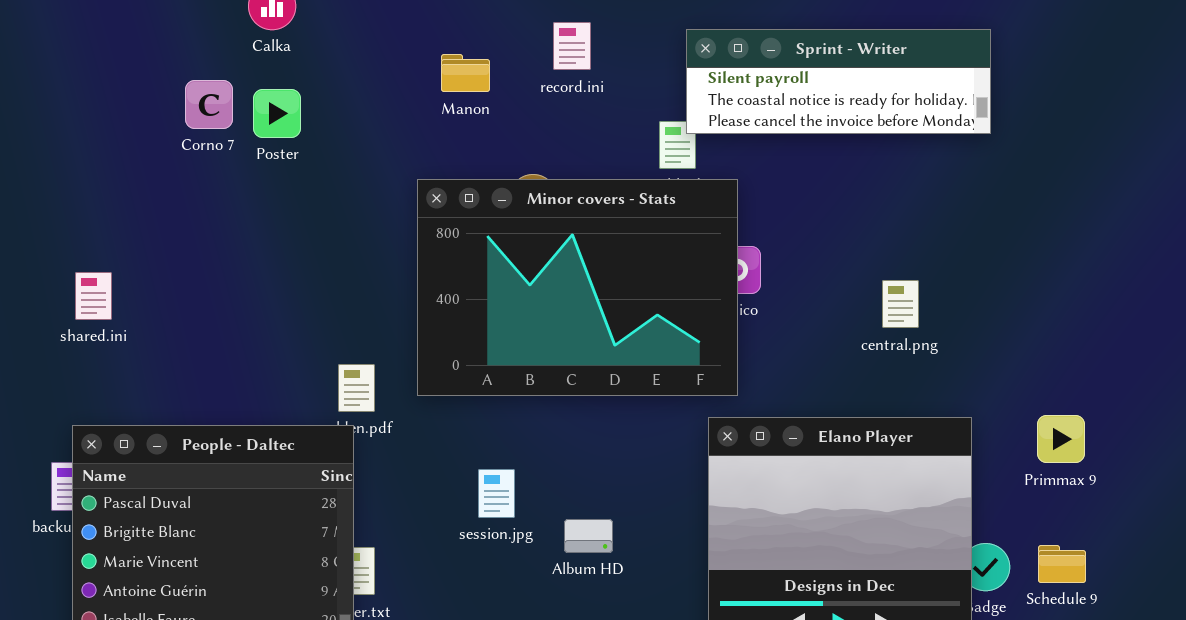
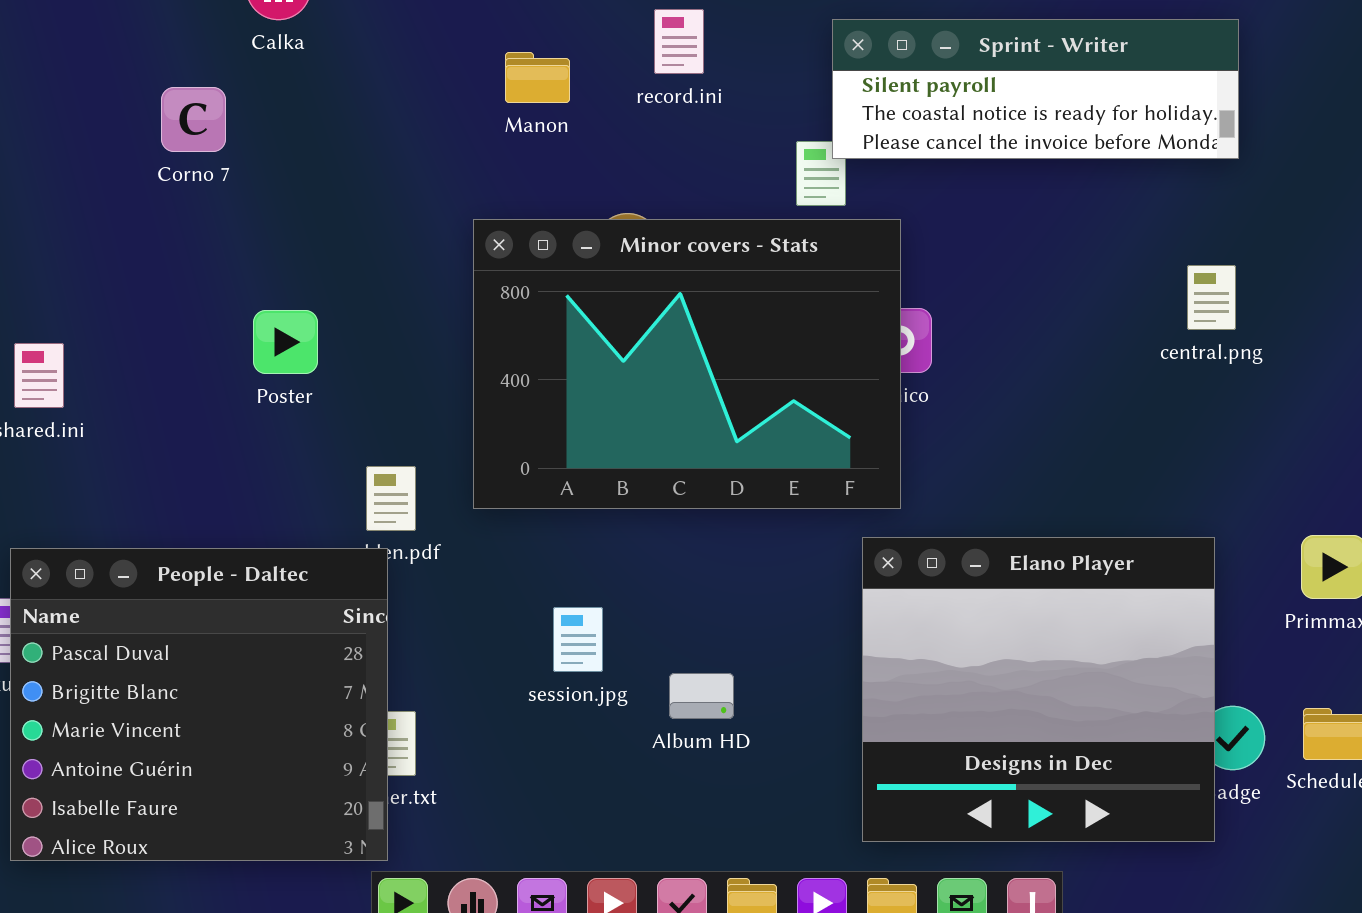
Poster: [253,89,301,138] -> [253,310,318,374], moved
central.png: [882,280,919,328] -> [1187,265,1236,330], moved

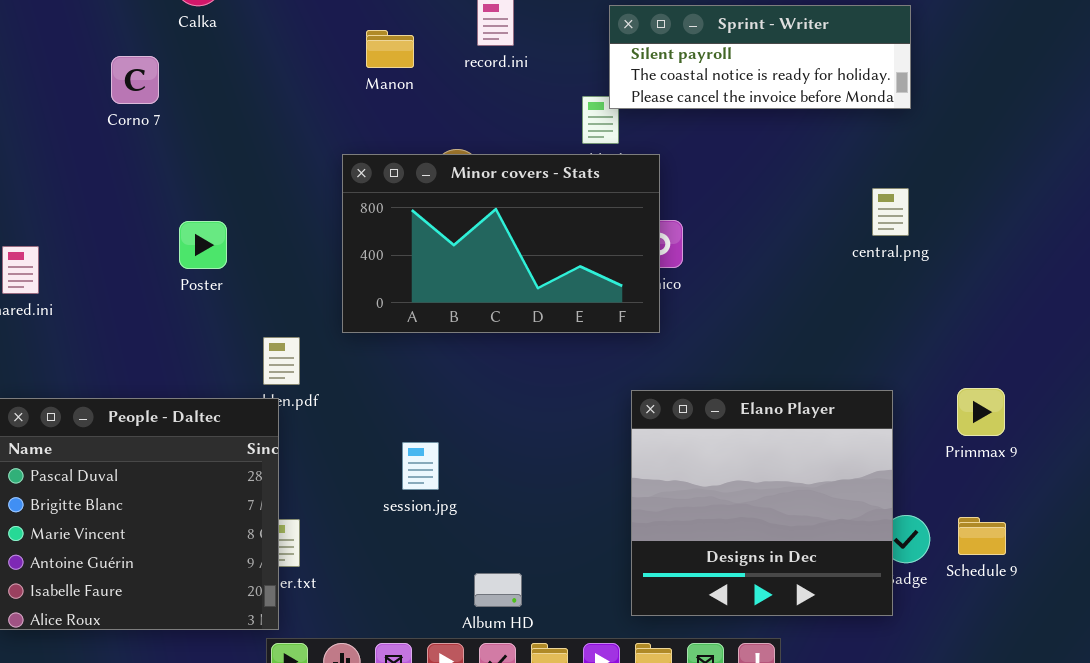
Minor covers - Stats: [473,219,901,509] -> [342,154,660,333], resized
Album HD: [669,673,734,719] -> [474,573,522,607], moved

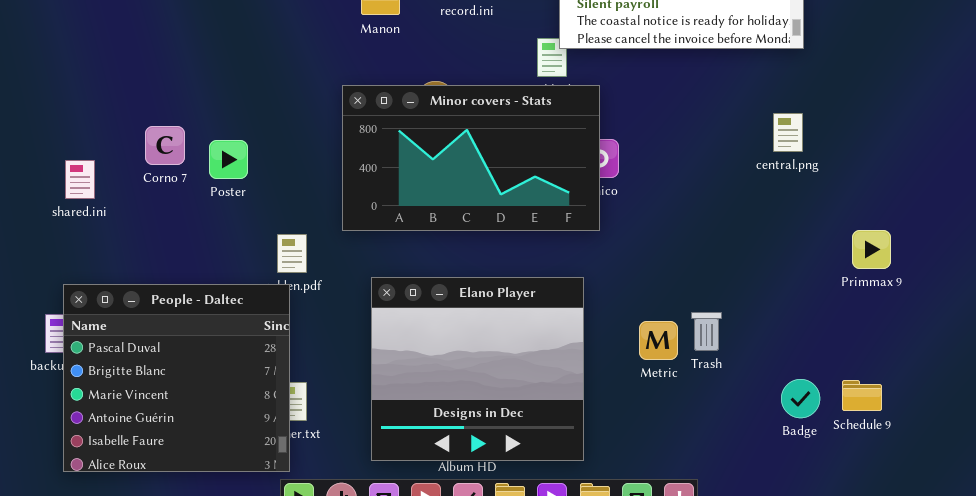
Corno 7: [111,56,159,104] -> [145,126,185,165], moved
Primmax 9: [957,388,1005,436] -> [852,230,891,269], moved
Elano Player: [631,390,893,616] -> [371,277,584,461], moved

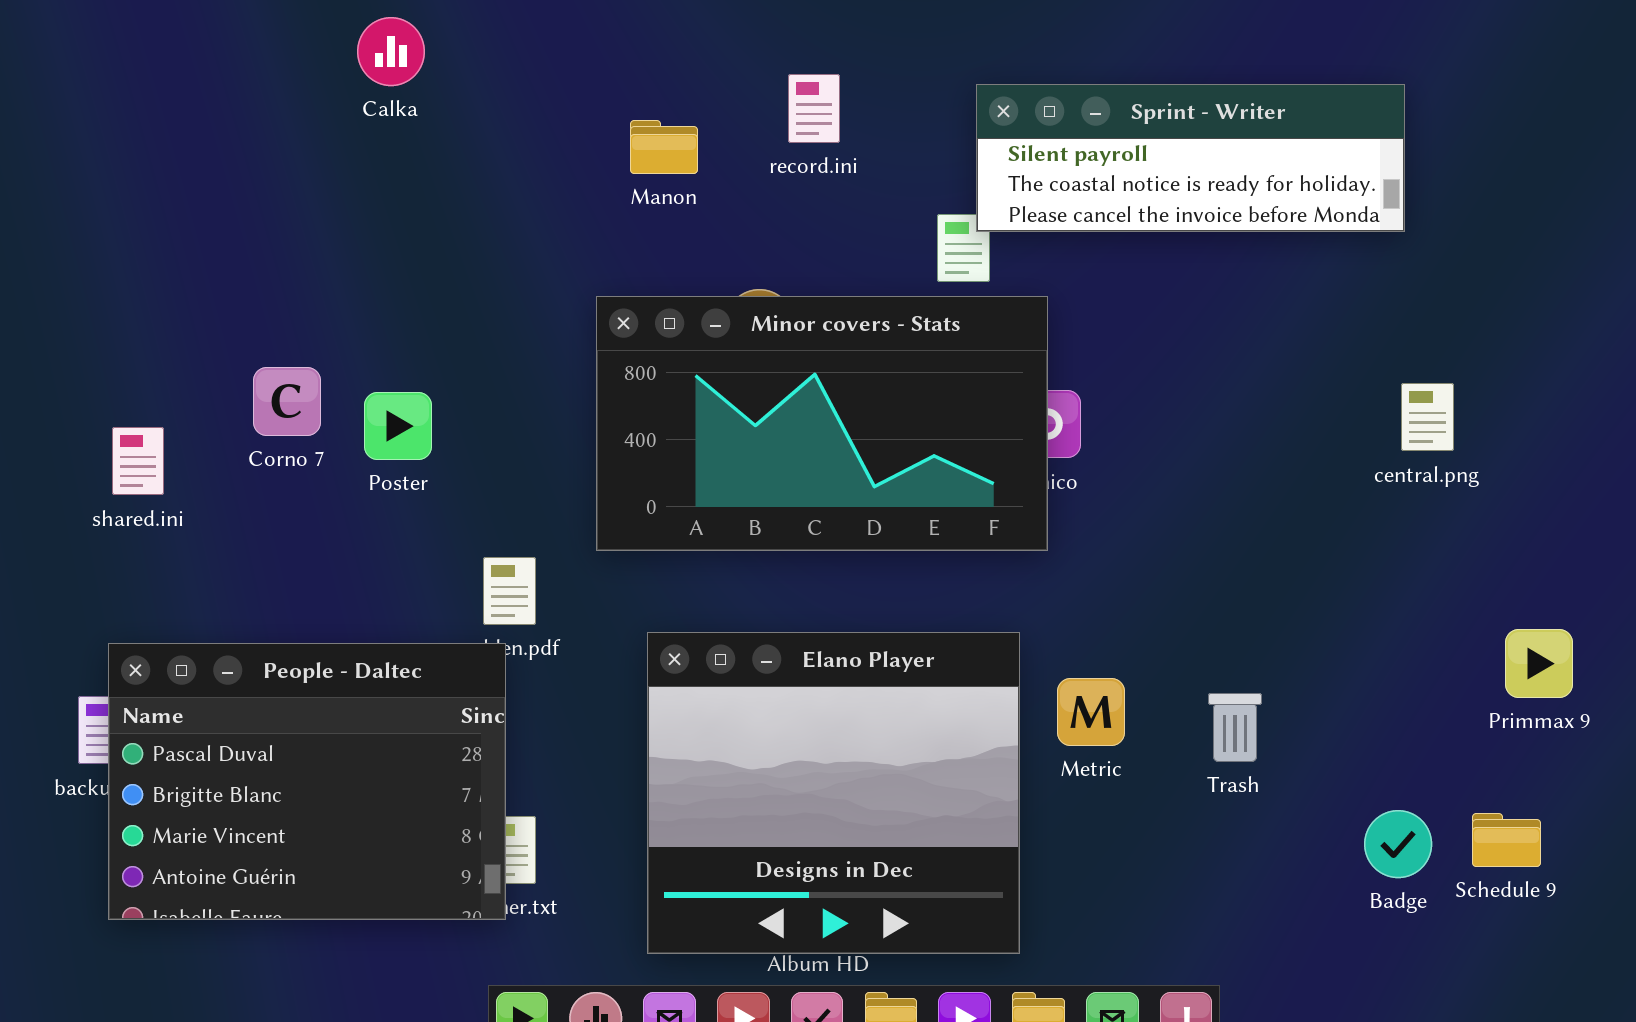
central.png: [773,113,803,152] -> [1401,383,1454,451], moved
Primmax 9: [852,230,891,269] -> [1505,629,1573,698], moved
People - Daltec: [63,284,290,472] -> [108,643,506,920], resized
Metric: [639,321,678,360] -> [1057,678,1125,746], moved

